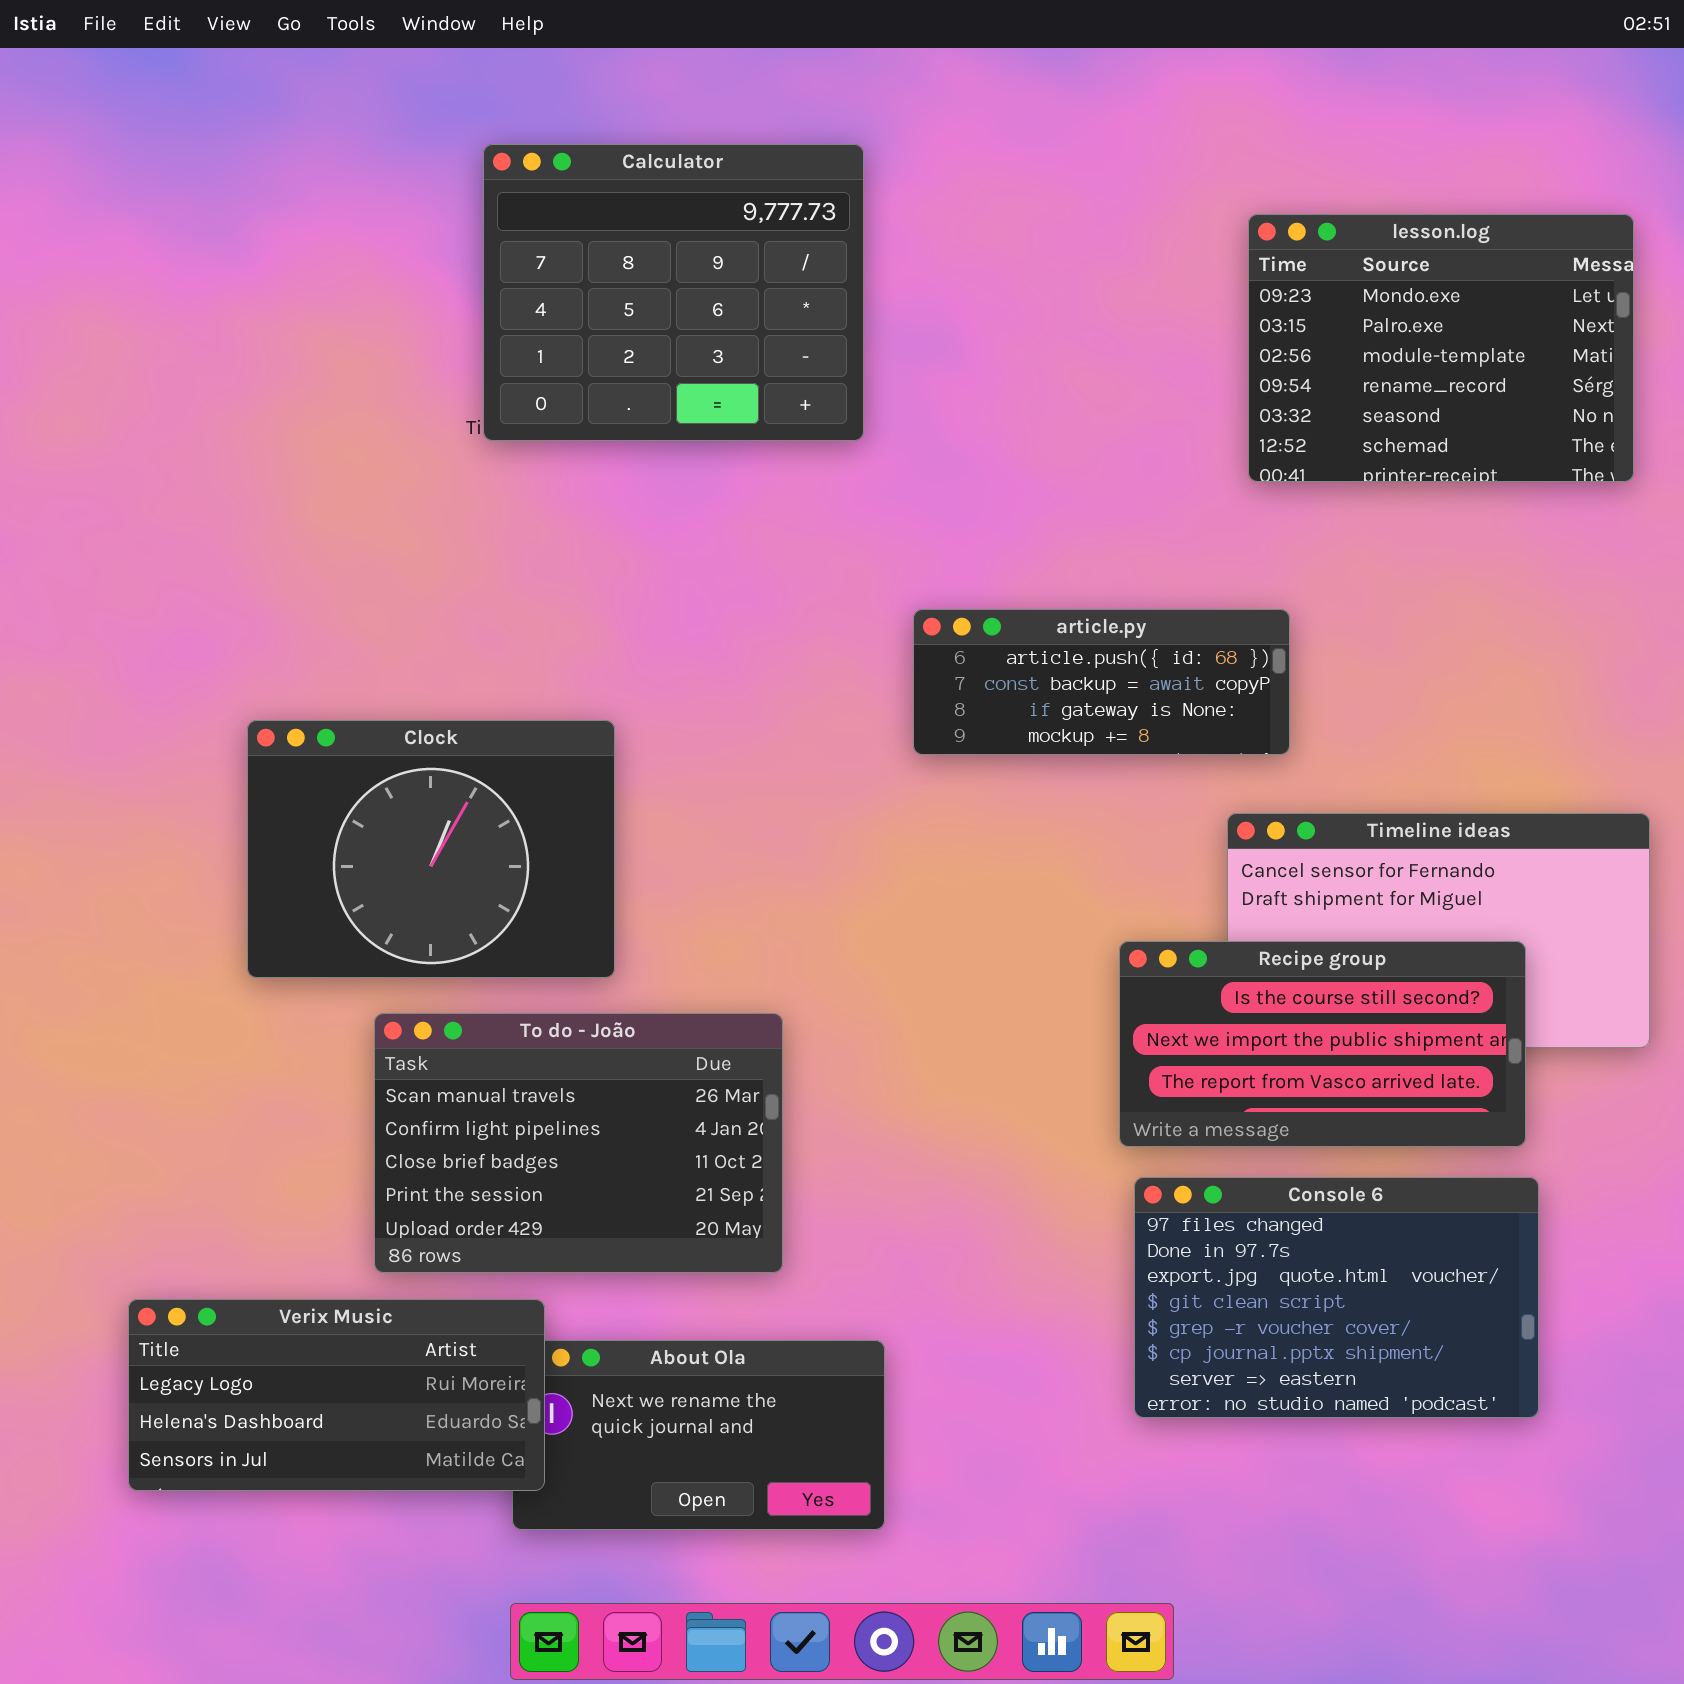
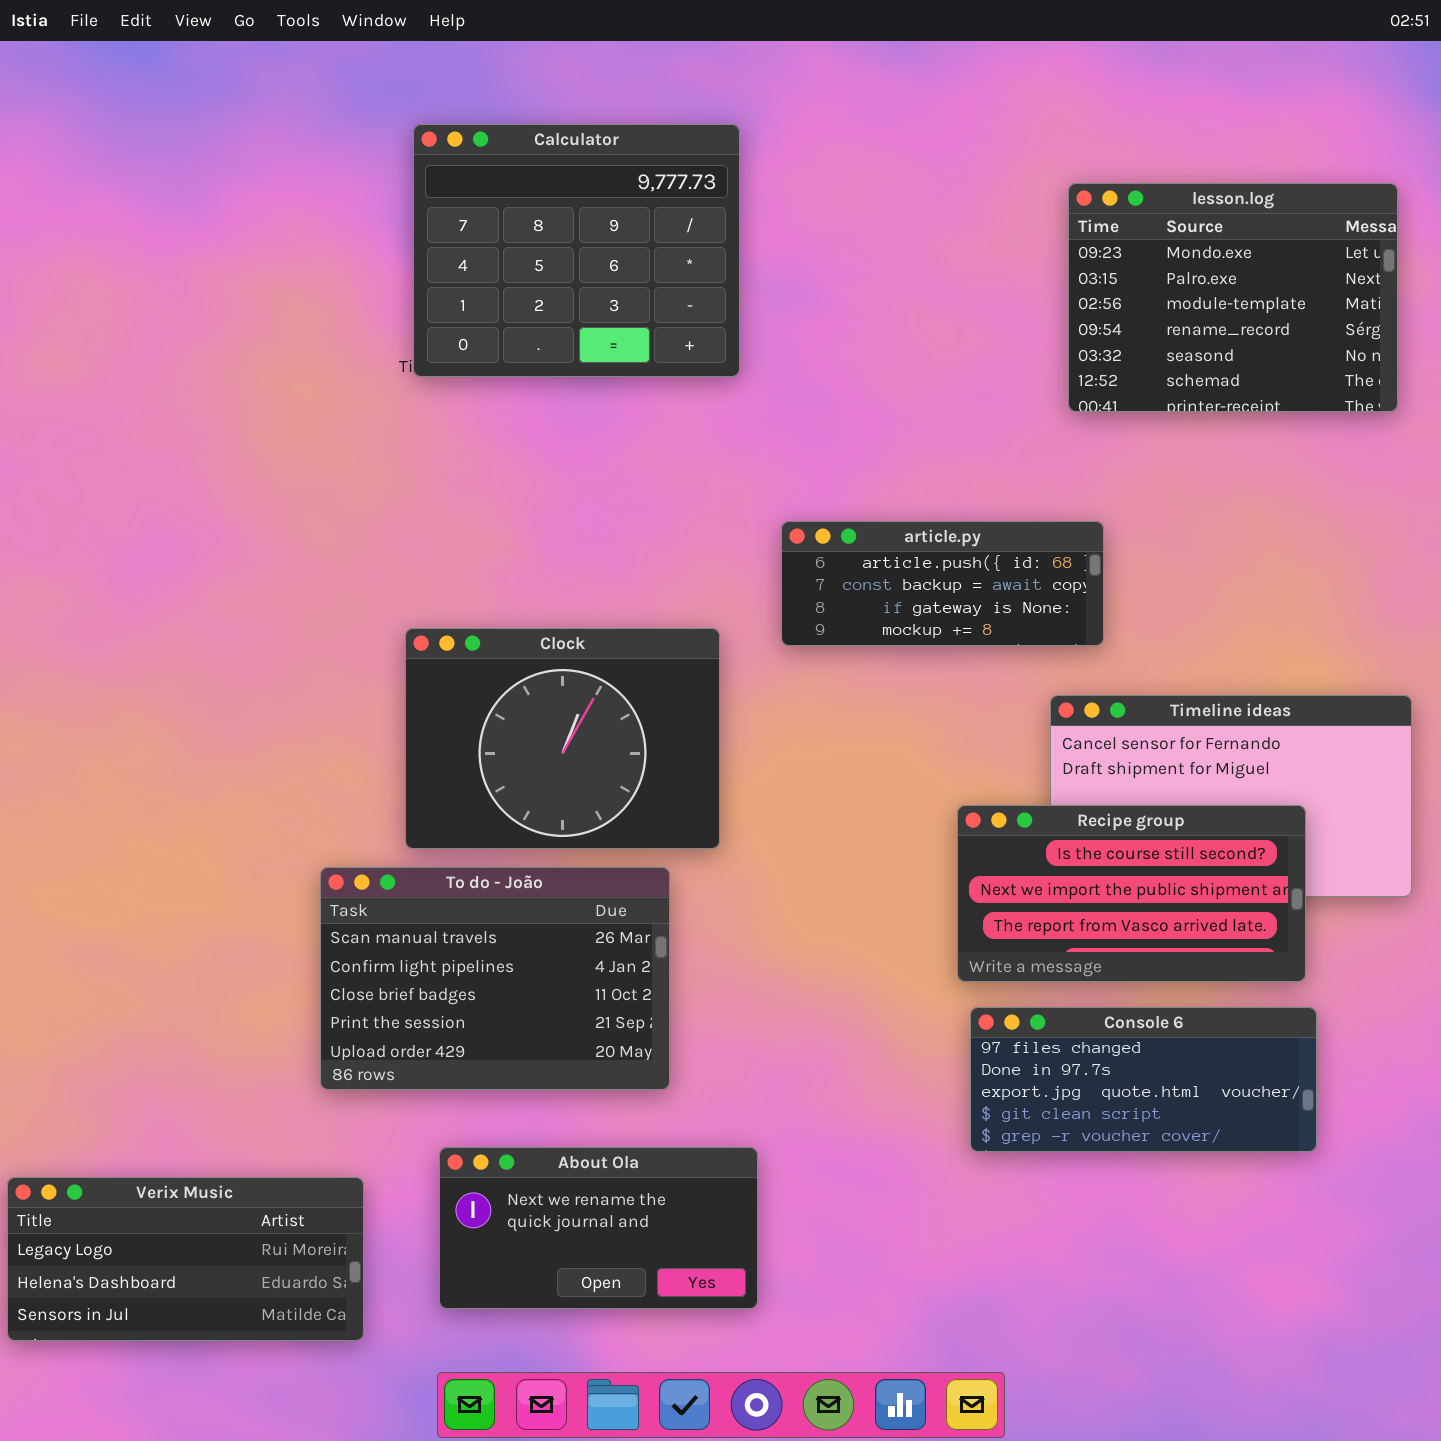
Clock: [247,720,615,978] -> [405,628,720,849], moved
Console 6: [1134,1177,1539,1418] -> [970,1007,1317,1152], resized
Verix Music: [128,1299,545,1491] -> [7,1177,364,1341], moved

